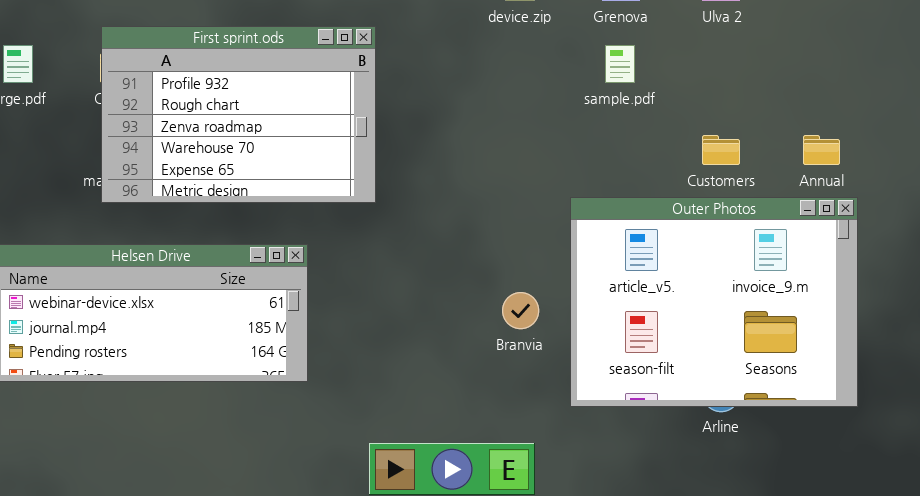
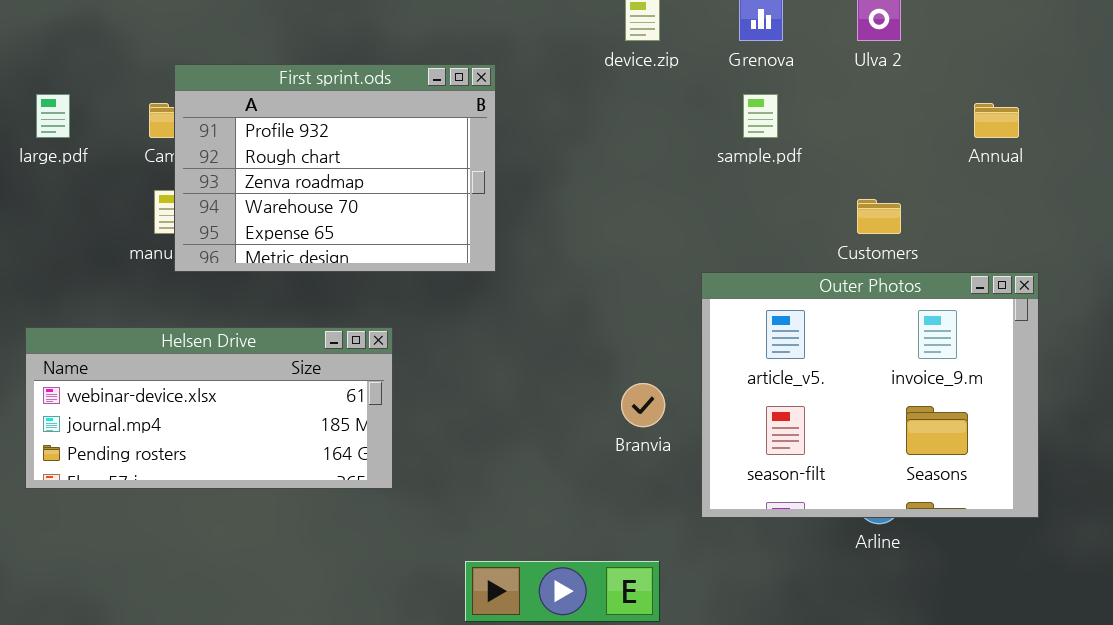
First sprint.ods: [101,26,376,203] -> [174,64,496,272], moved
Annual: [803,135,840,165] -> [974,103,1019,138], moved

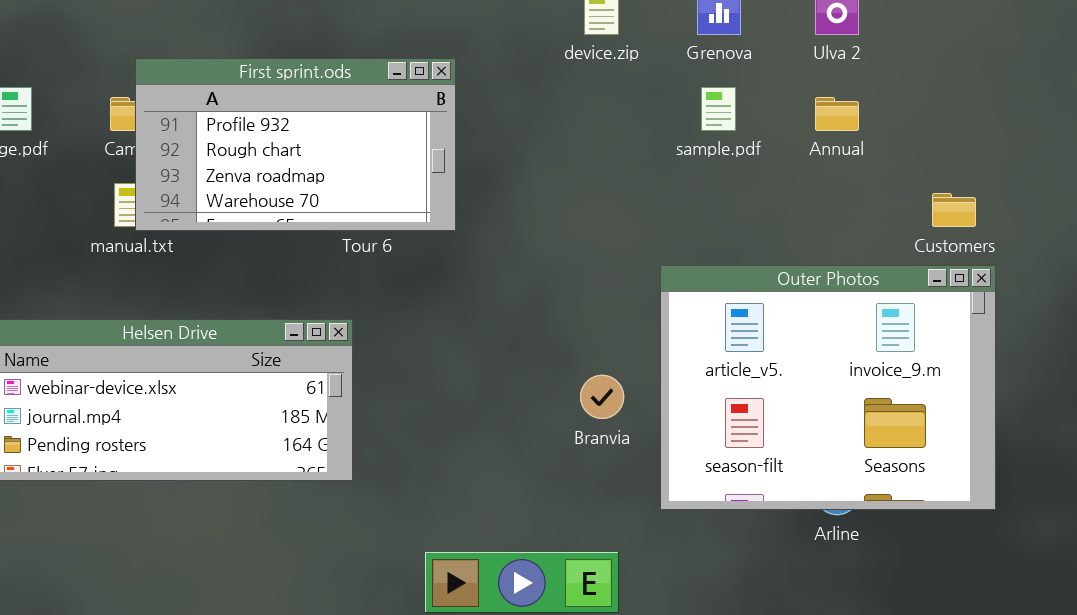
First sprint.ods: [174,64,496,272] -> [135,58,456,231], resized
Annual: [974,103,1019,138] -> [815,97,859,131], moved
Customers: [857,199,901,234] -> [932,193,976,227], moved

